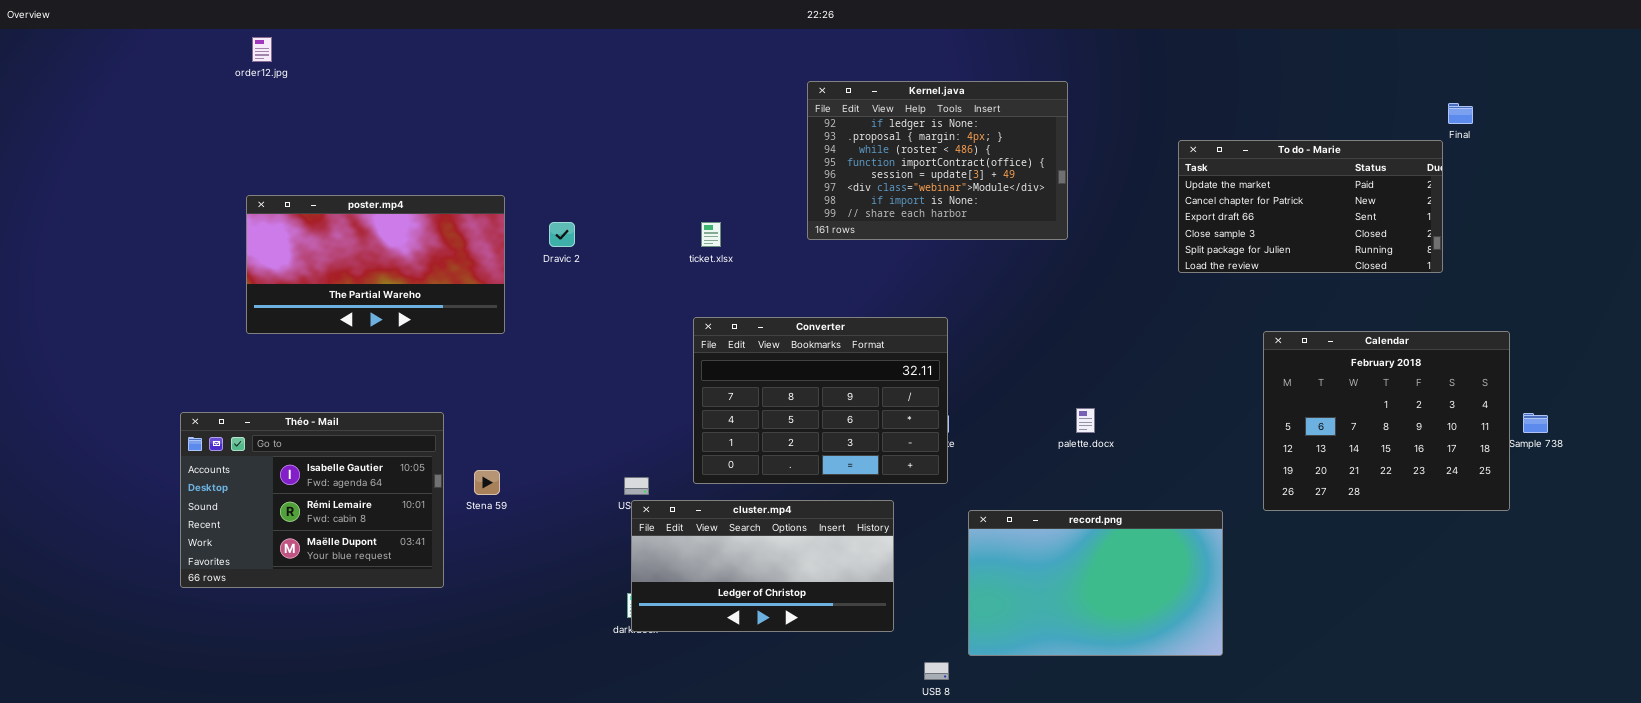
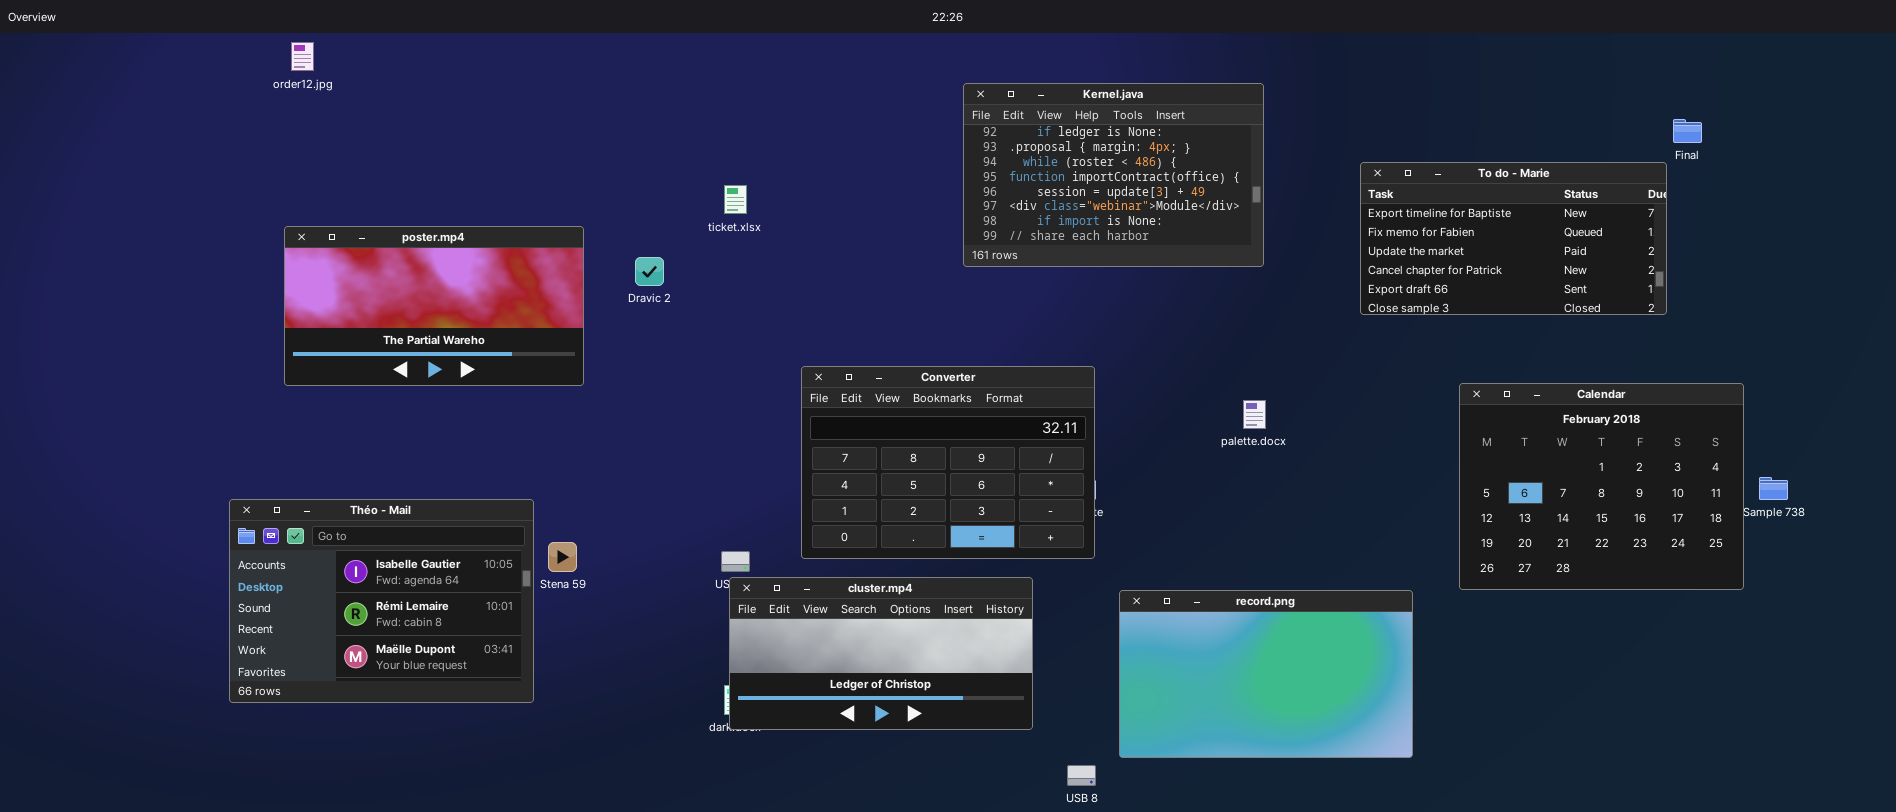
Kernel.java: [807,81,1068,240] -> [963,83,1264,267], moved
To do - Marie: [1178,140,1443,273] -> [1360,162,1667,315], scrolled up 2 rows
ticket.xlsx: [701,222,721,247] -> [724,185,747,214], moved
palette.docx: [1076,408,1095,433] -> [1243,400,1266,429], moved
Théo - Mail: [180,412,444,588] -> [229,499,534,703], moved

